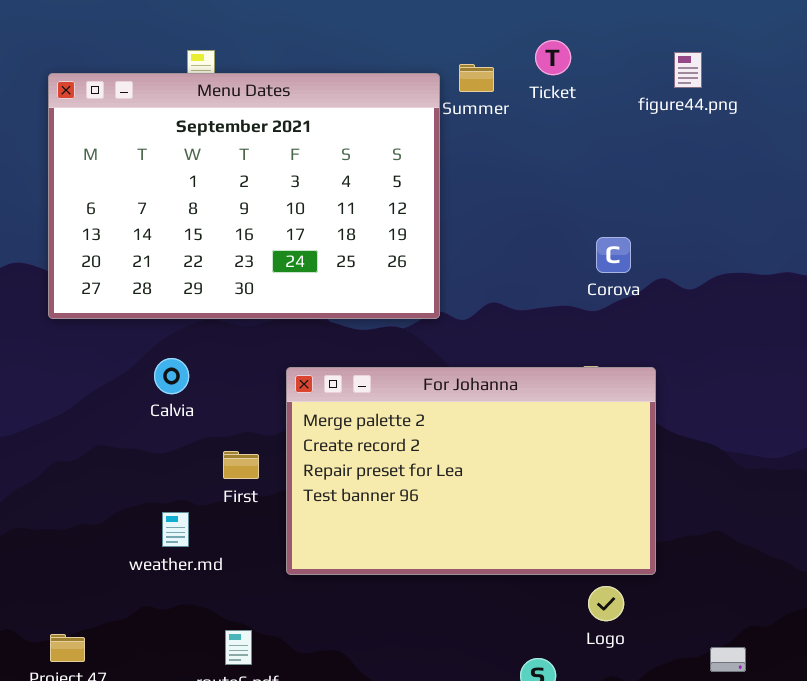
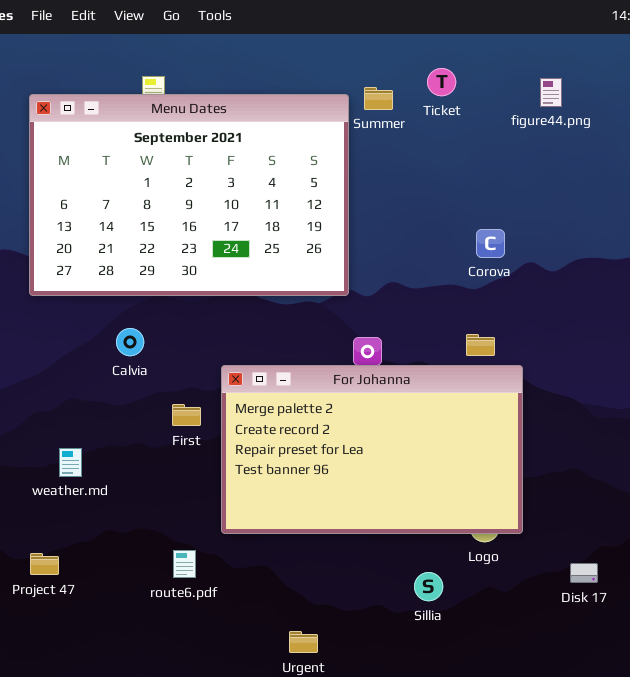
For Johanna: [286,367,656,575] -> [221,365,523,534], moved
weather.md: [162,512,189,547] -> [59,448,82,477], moved

